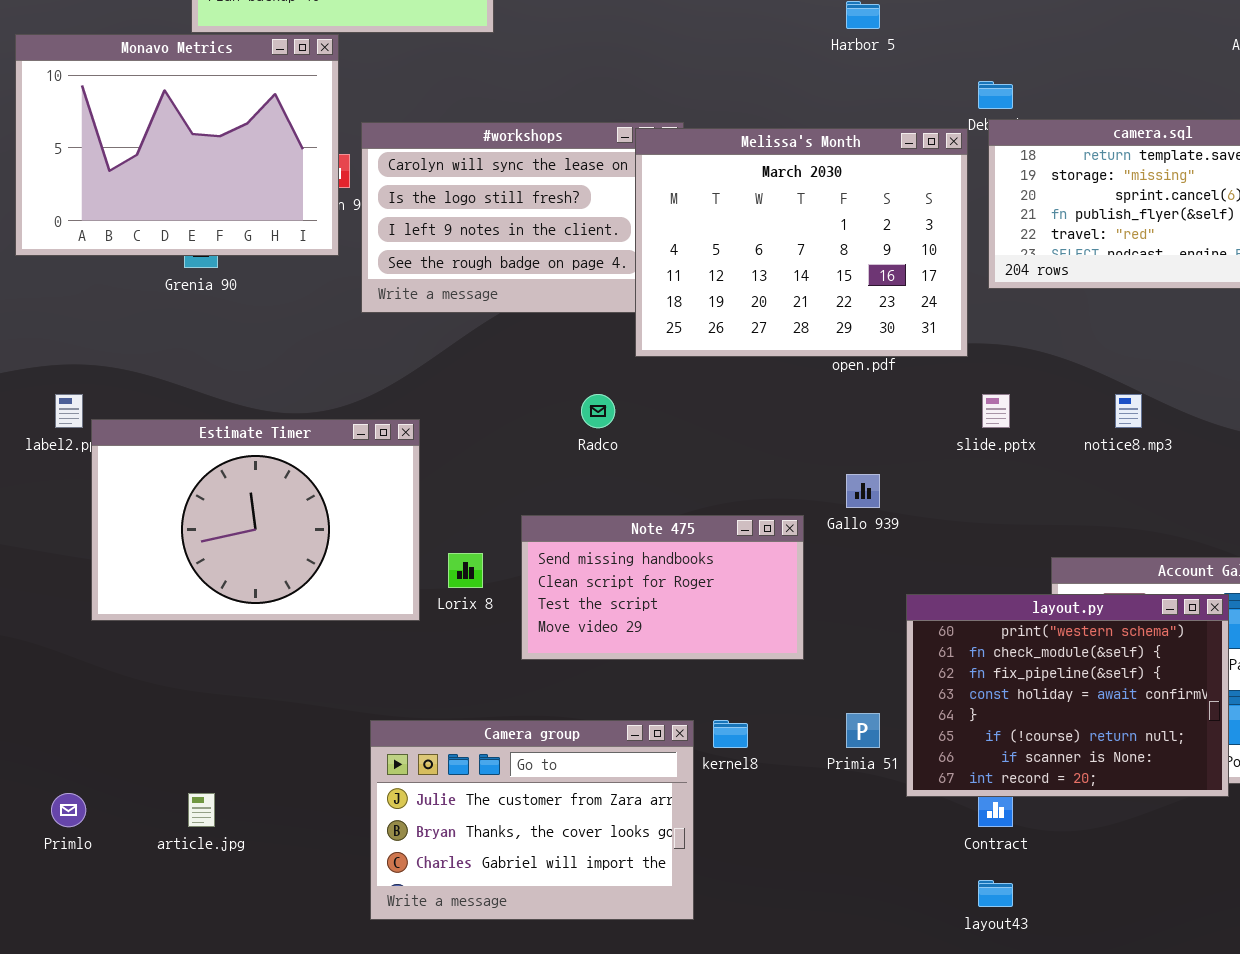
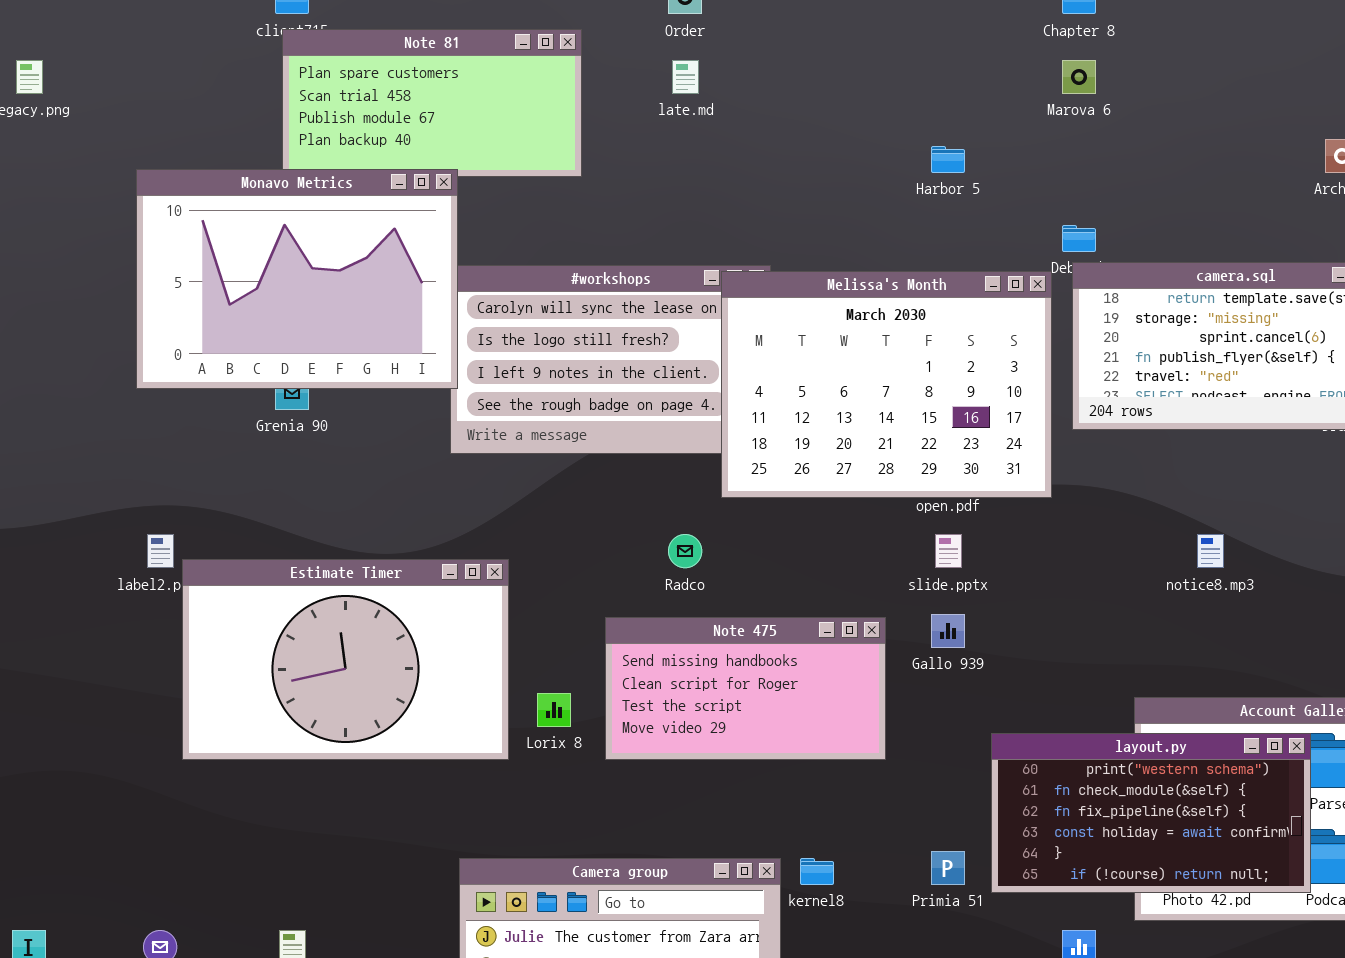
Monavo Metrics: [15,34,339,256] -> [136,169,458,389], moved
slide.pptx: [982,394,1010,428] -> [935,534,962,568], moved
Note 475: [521,515,804,660] -> [605,617,886,760], moved
layout.py: [906,594,1229,797] -> [991,733,1311,893], resized

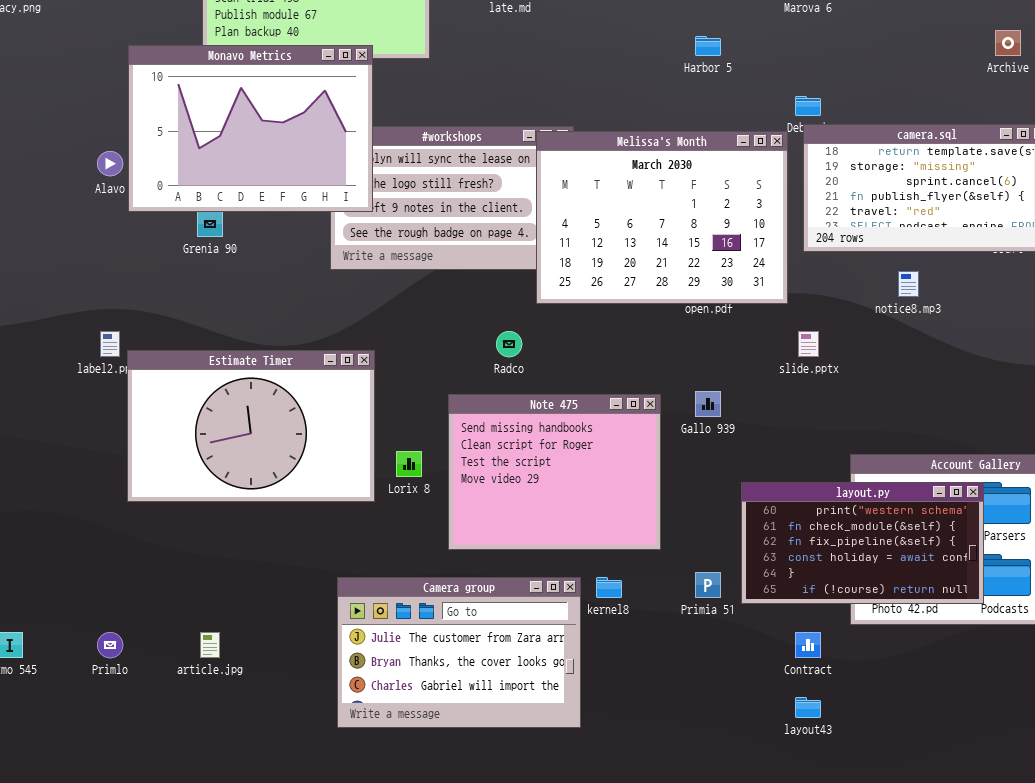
Monavo Metrics: [136,169,458,389] -> [128,45,373,212], moved
slide.pptx: [935,534,962,568] -> [798,331,819,357], moved
notice8.mp3: [1197,534,1224,568] -> [898,271,919,297], moved
Note 475: [605,617,886,760] -> [448,394,661,550], resized

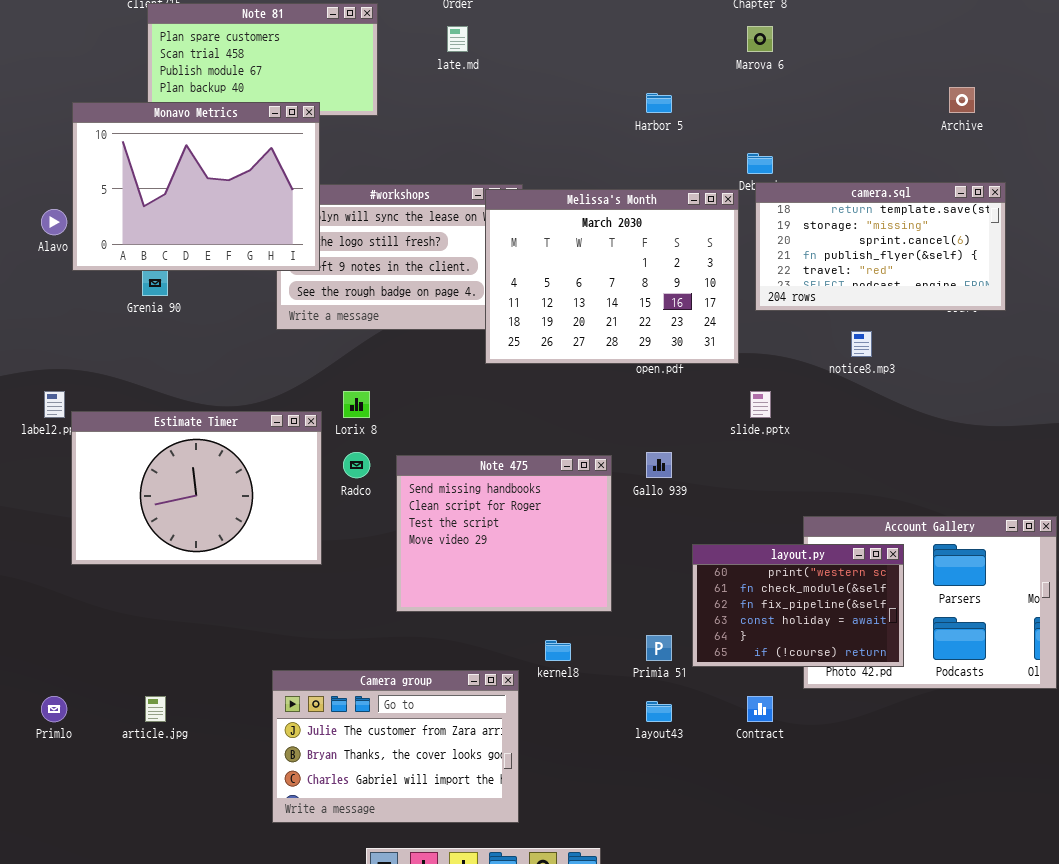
Radco: [496,331,522,357] -> [343,452,370,478], moved
Lorix 8: [396,451,422,477] -> [343,391,370,418], moved
layout.py: [741,482,984,604] -> [692,544,904,667], resized
Camera group: [337,577,581,728] -> [272,670,519,823], moved
layout43: [795,697,821,718] -> [646,701,672,722], moved

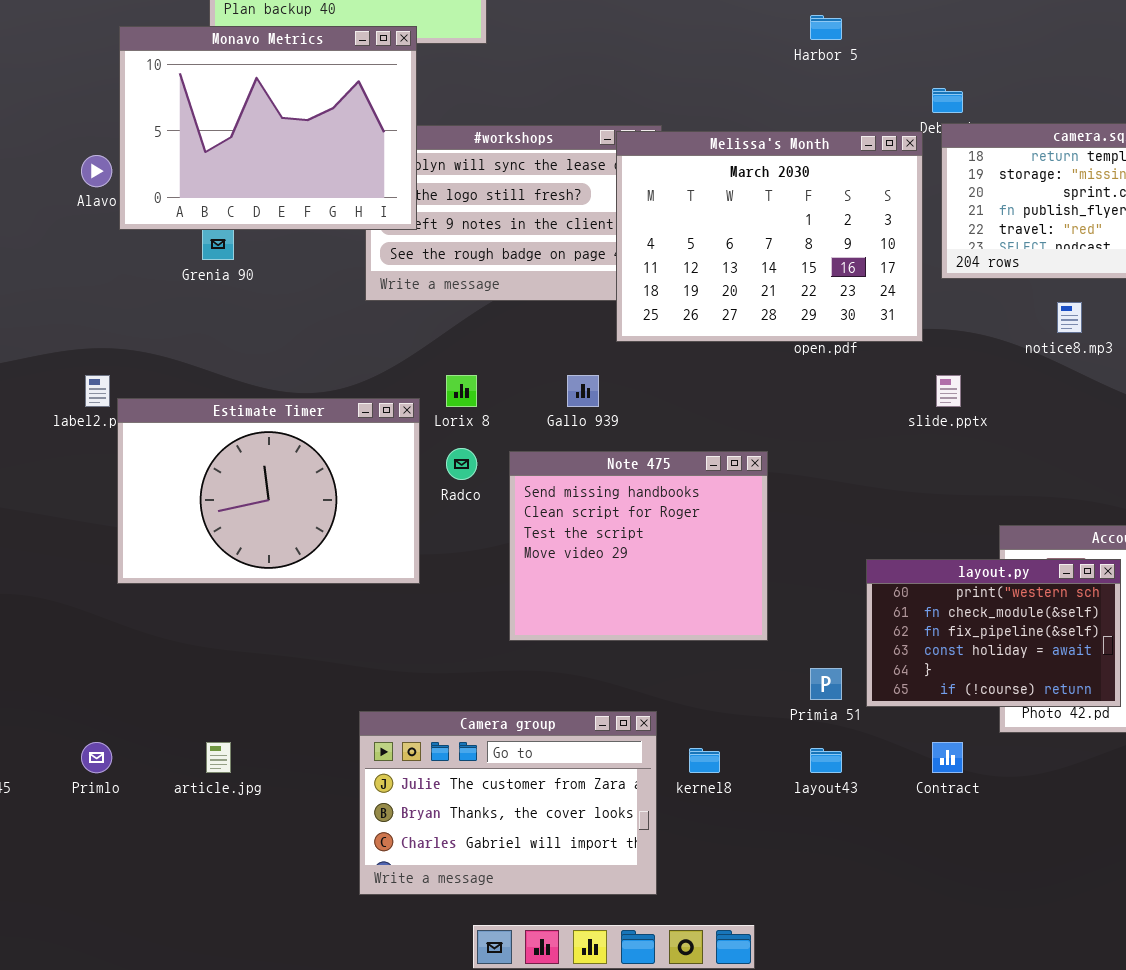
Gallo 939: [646,452,672,478] -> [567,375,599,407], moved
kernel8: [545,640,571,661] -> [689,748,720,773], moved

